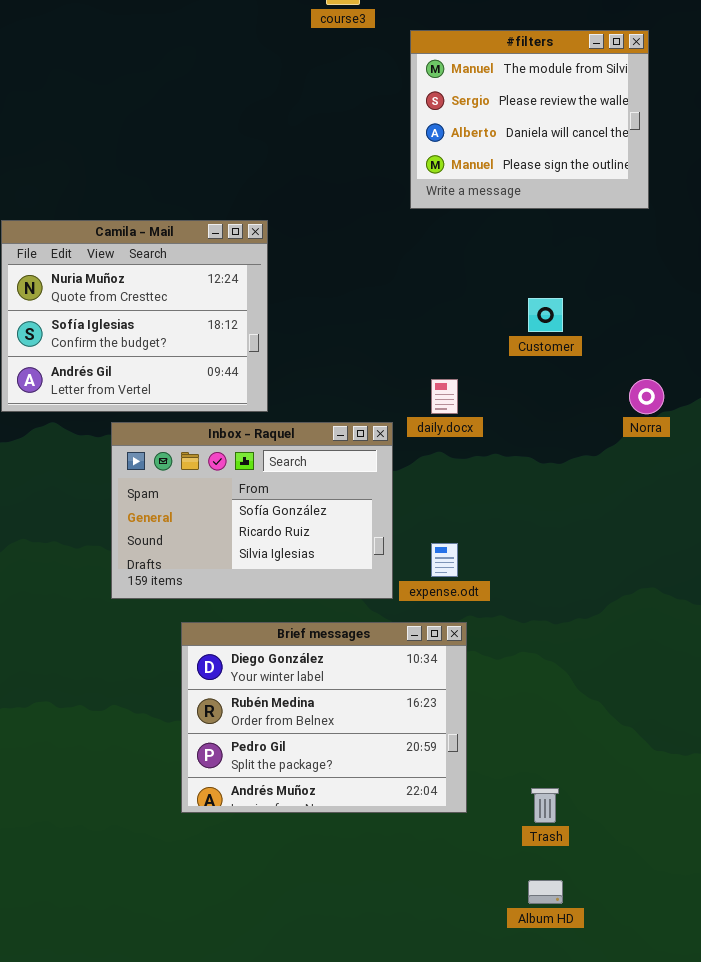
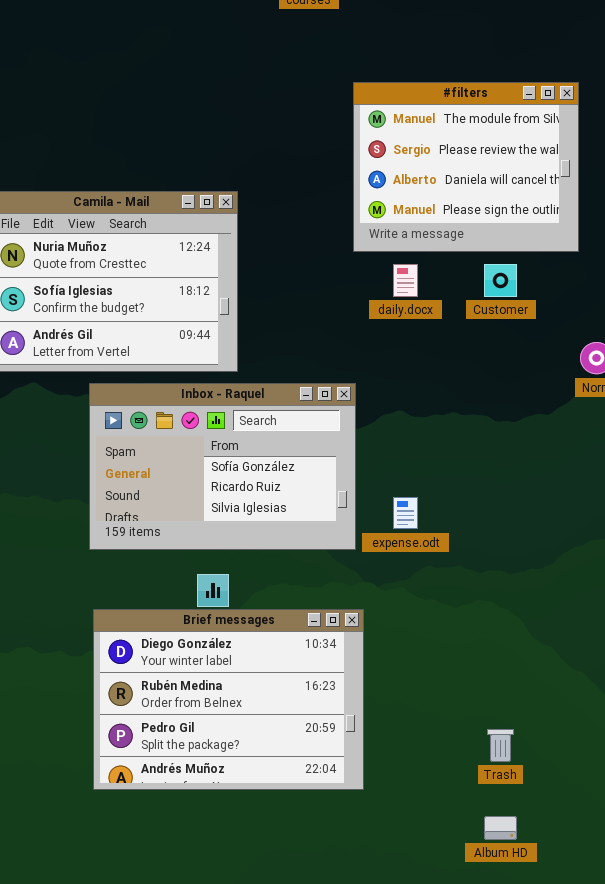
#filters: [410,30,649,209] -> [353,82,579,252], moved
daily.docx: [431,379,458,414] -> [393,264,418,297], moved
Brief messages: [181,622,467,813] -> [93,609,364,790], moved

